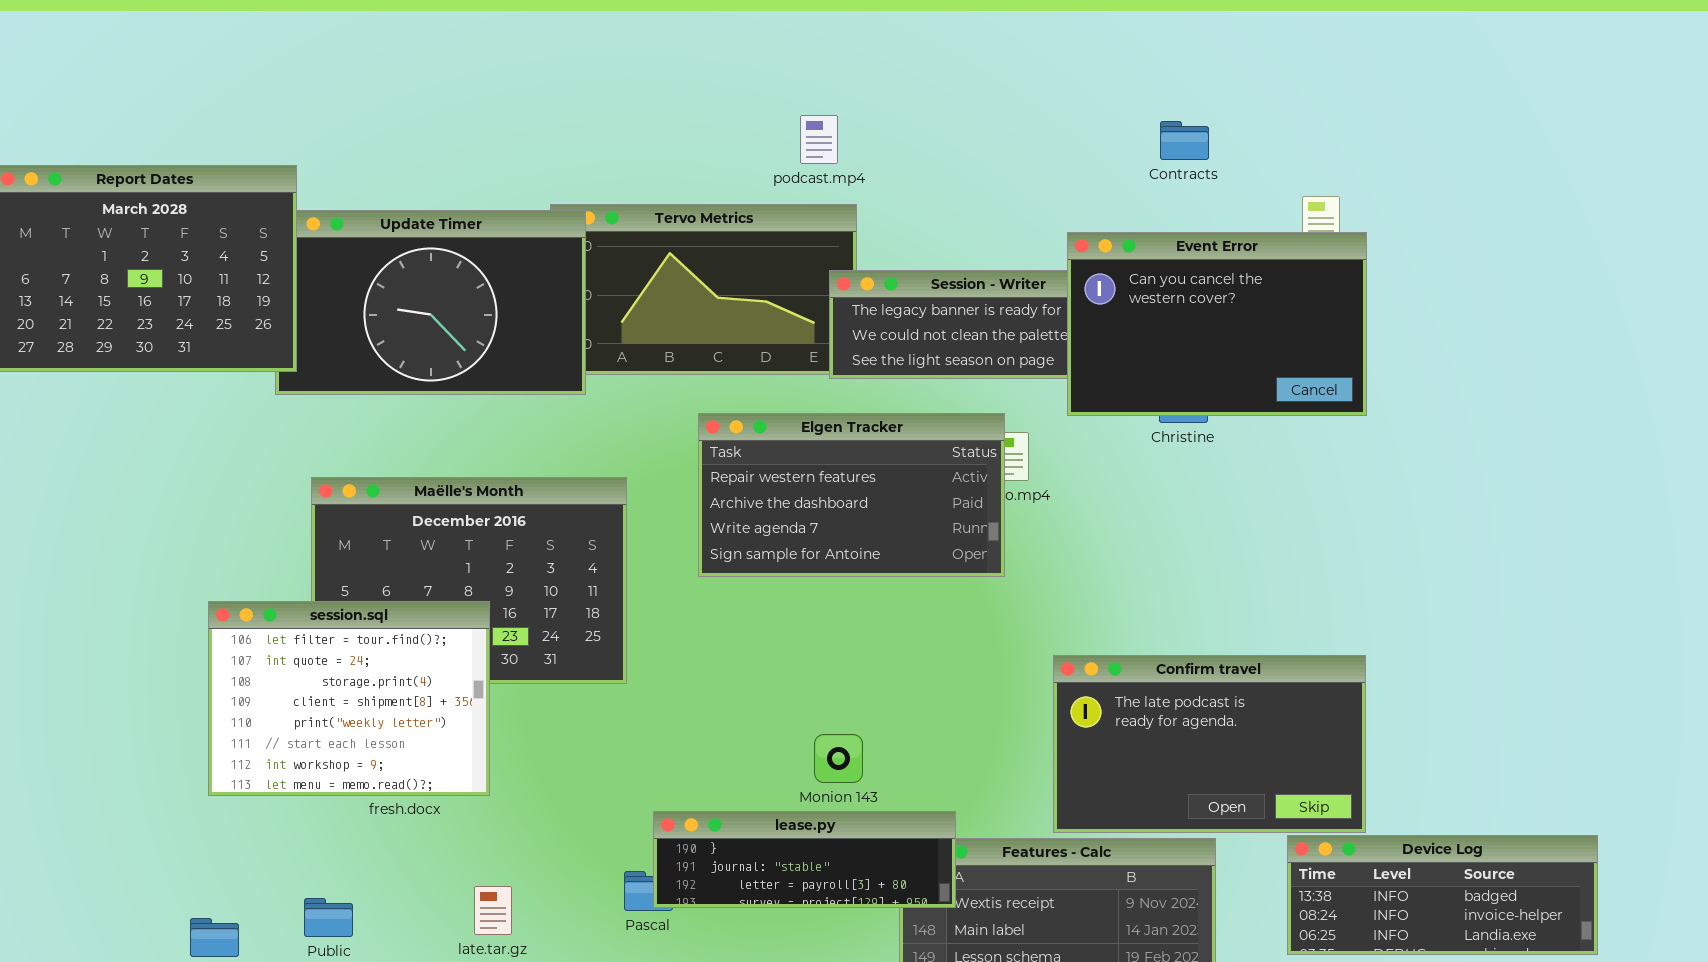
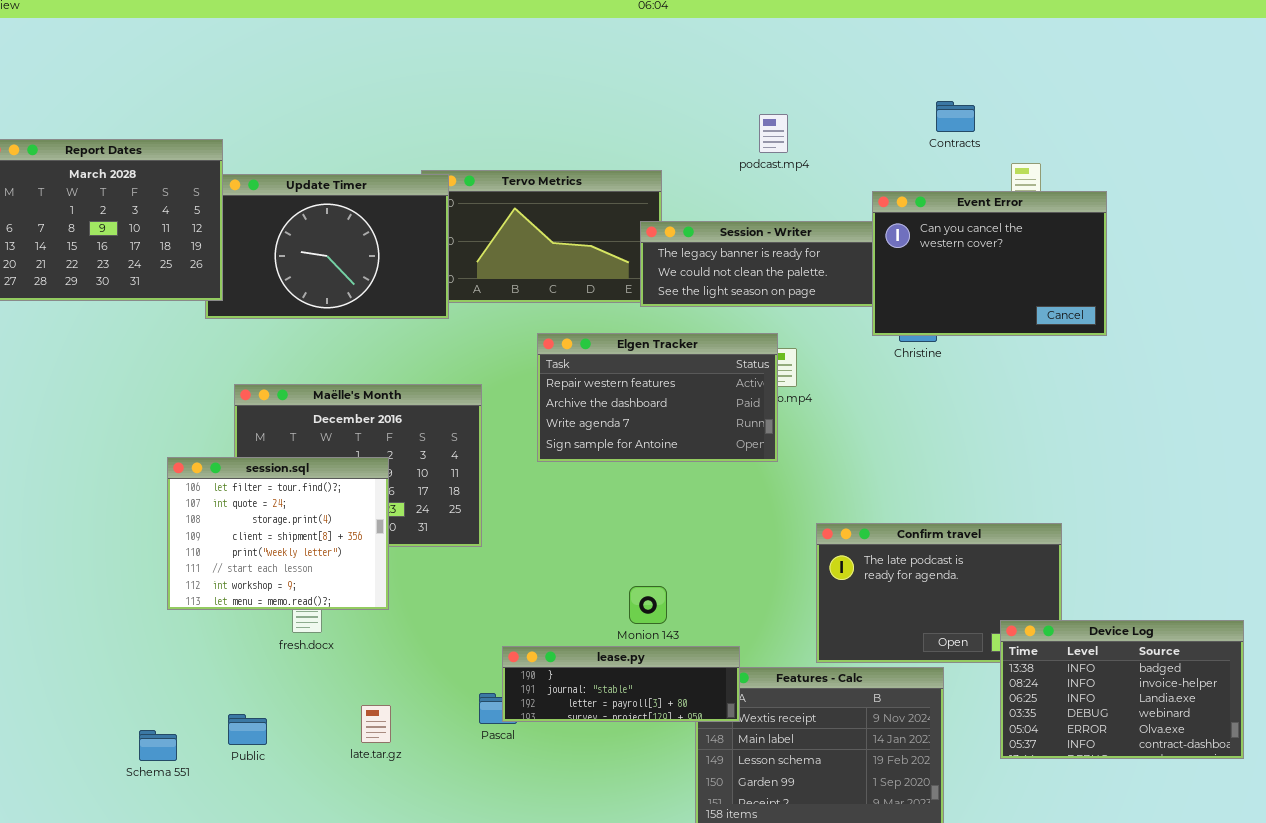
podcast.mp4: [800,115,838,164] -> [759,114,788,153], moved
Contracts: [1160,121,1209,160] -> [936,101,975,132], moved
Event Error: [1067,232,1367,416] -> [872,191,1107,336], moved
session.sql: [208,601,490,796] -> [167,457,389,610], moved
Device Log: [1287,835,1598,955] -> [1000,620,1244,759], resized

